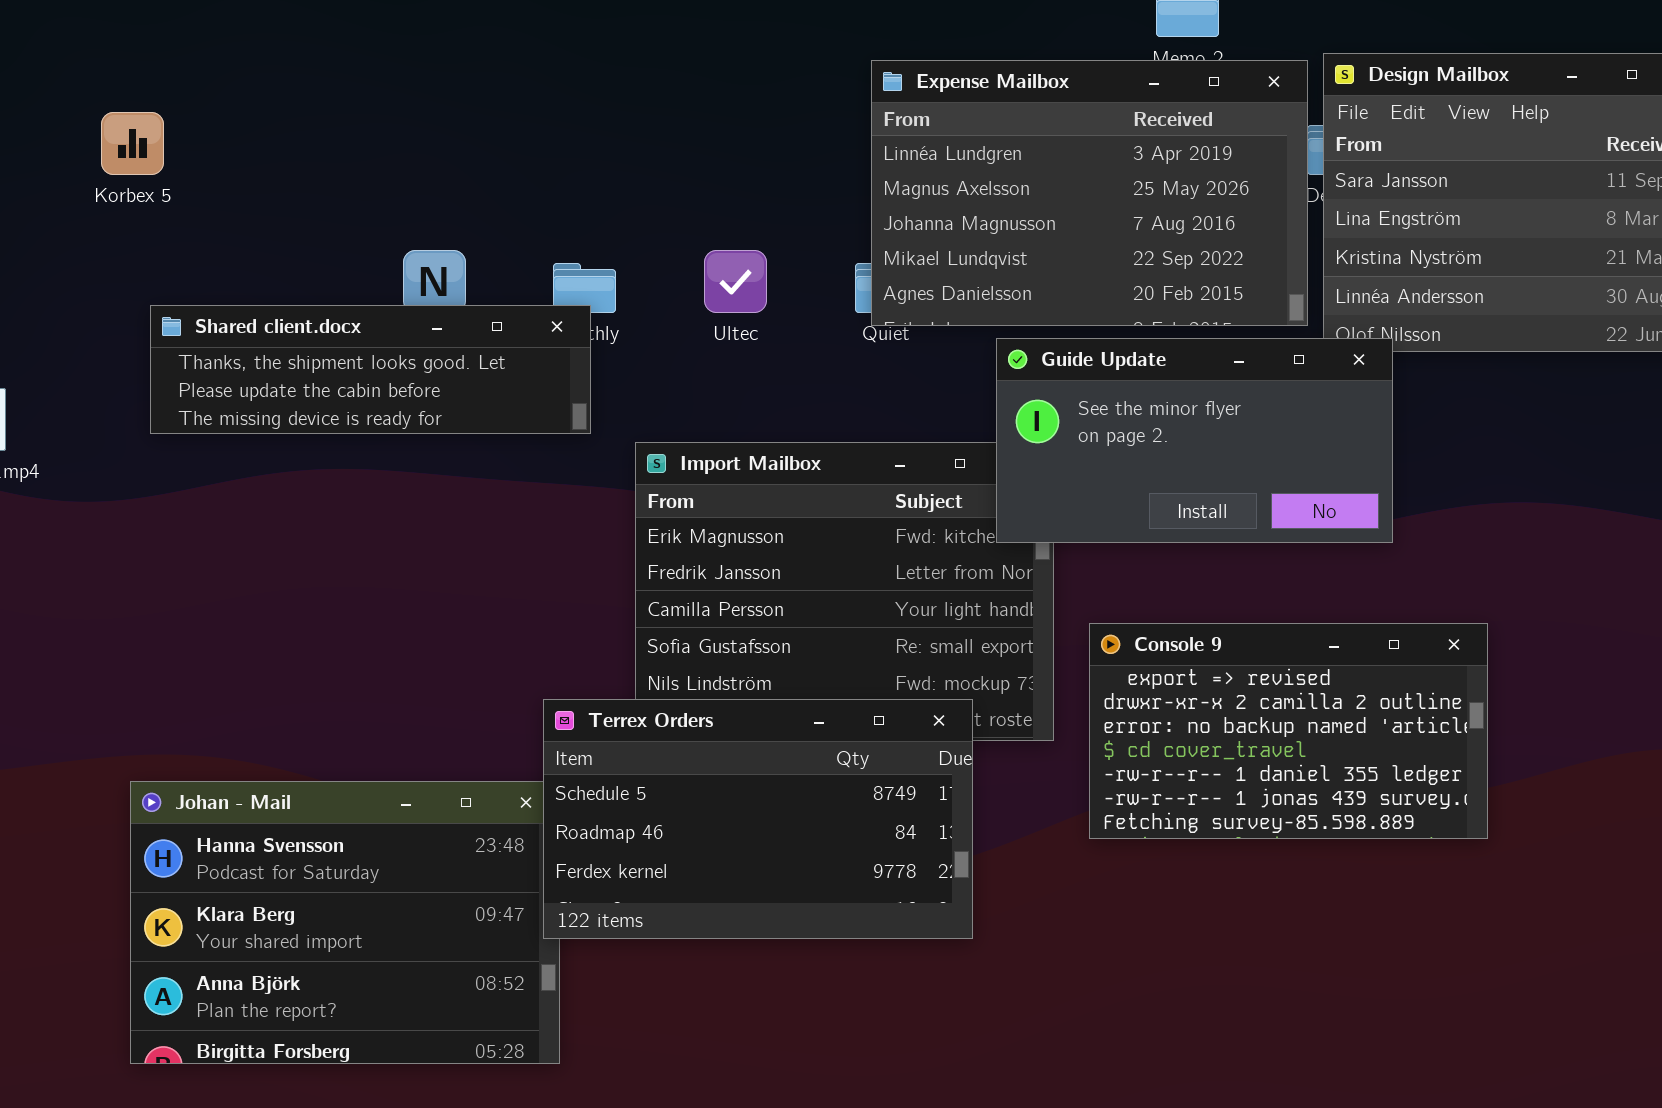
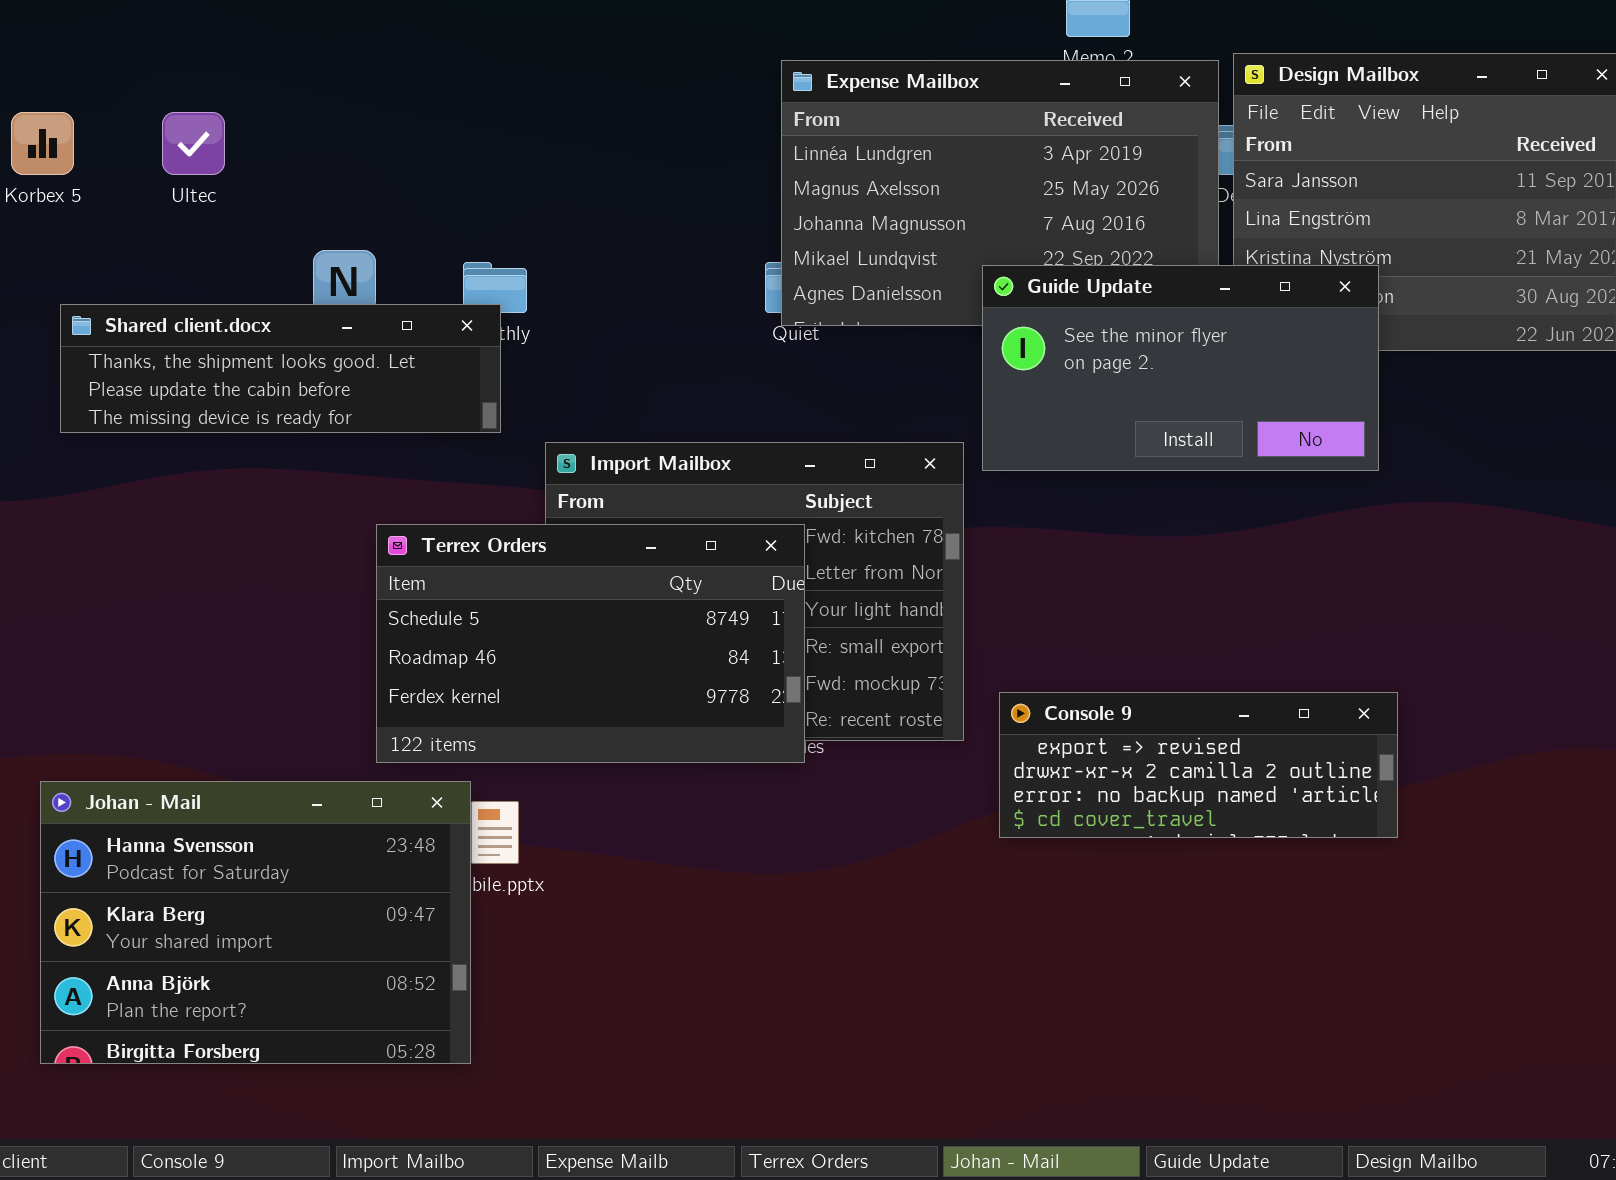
Ultec: [704,250,767,313] -> [162,112,225,175], moved
Guide Update: [996,338,1393,543] -> [982,265,1379,471], moved
Console 9: [1089,623,1488,839] -> [999,692,1398,838], resized
Terrex Orders: [543,699,973,939] -> [376,524,805,763], moved

